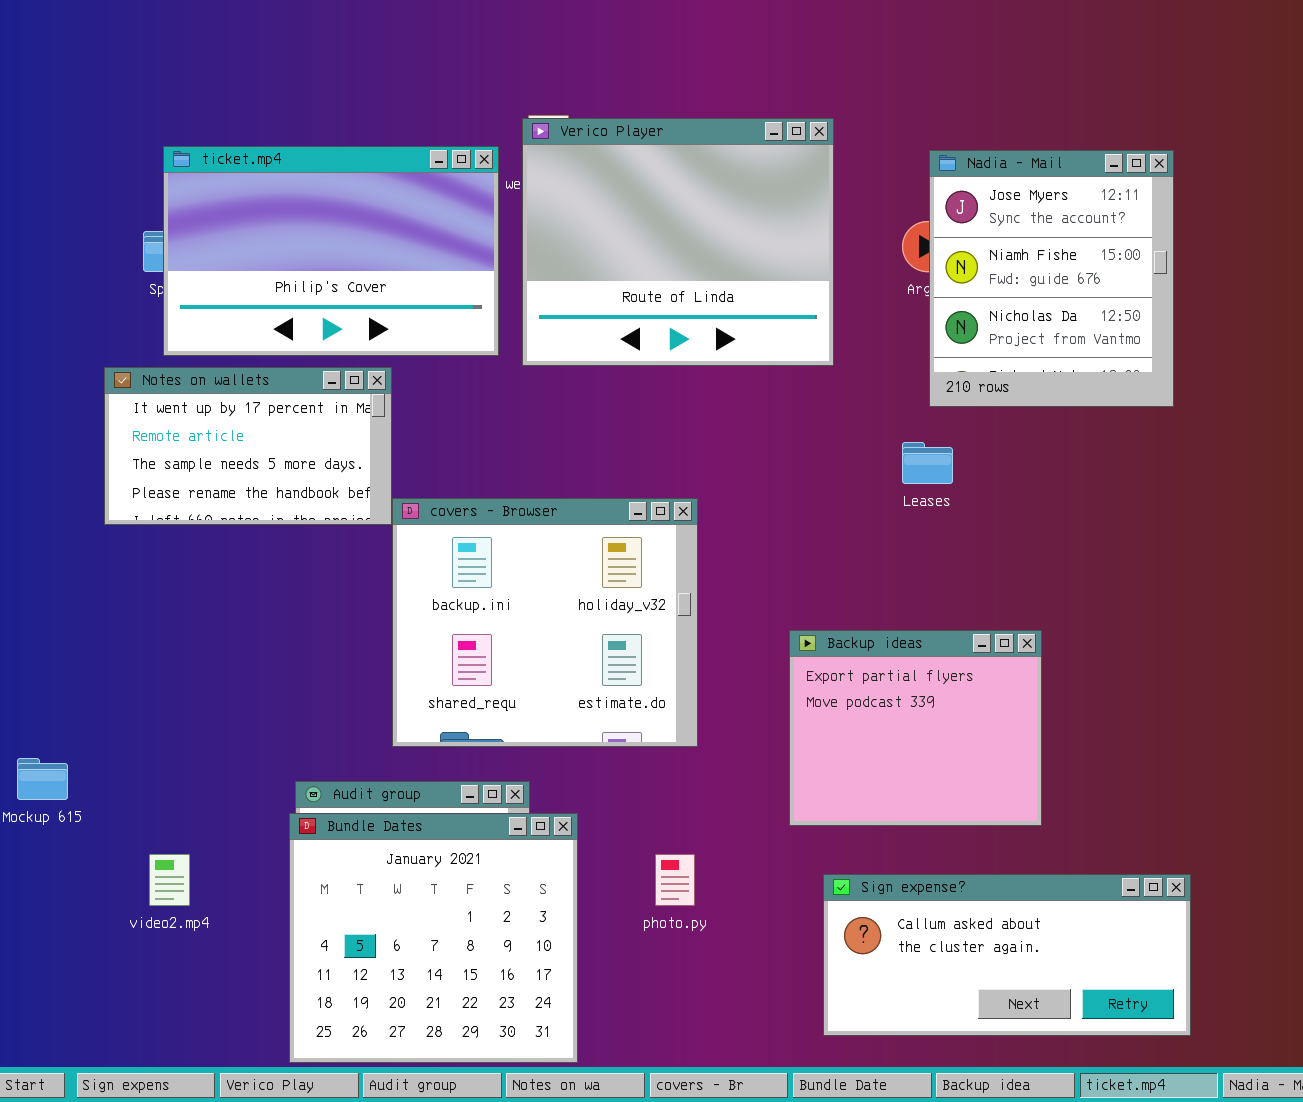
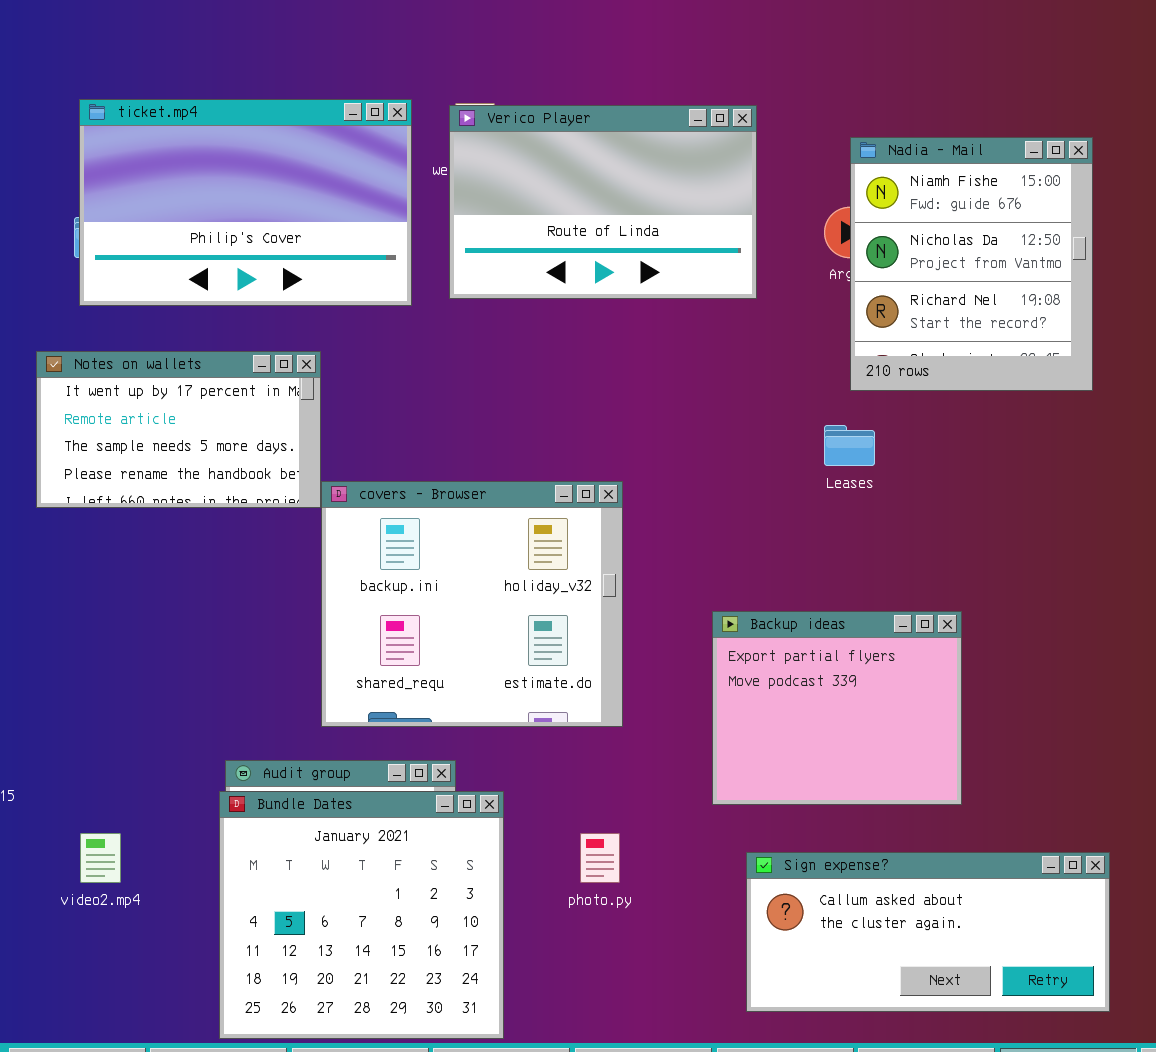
Verico Player: [522,118,834,366] -> [449,105,757,299], resized
ticket.mp4: [163,146,499,356] -> [79,99,412,306], moved
Nadia - Mail: [929,150,1174,407] -> [850,137,1093,391], scrolled down 1 row

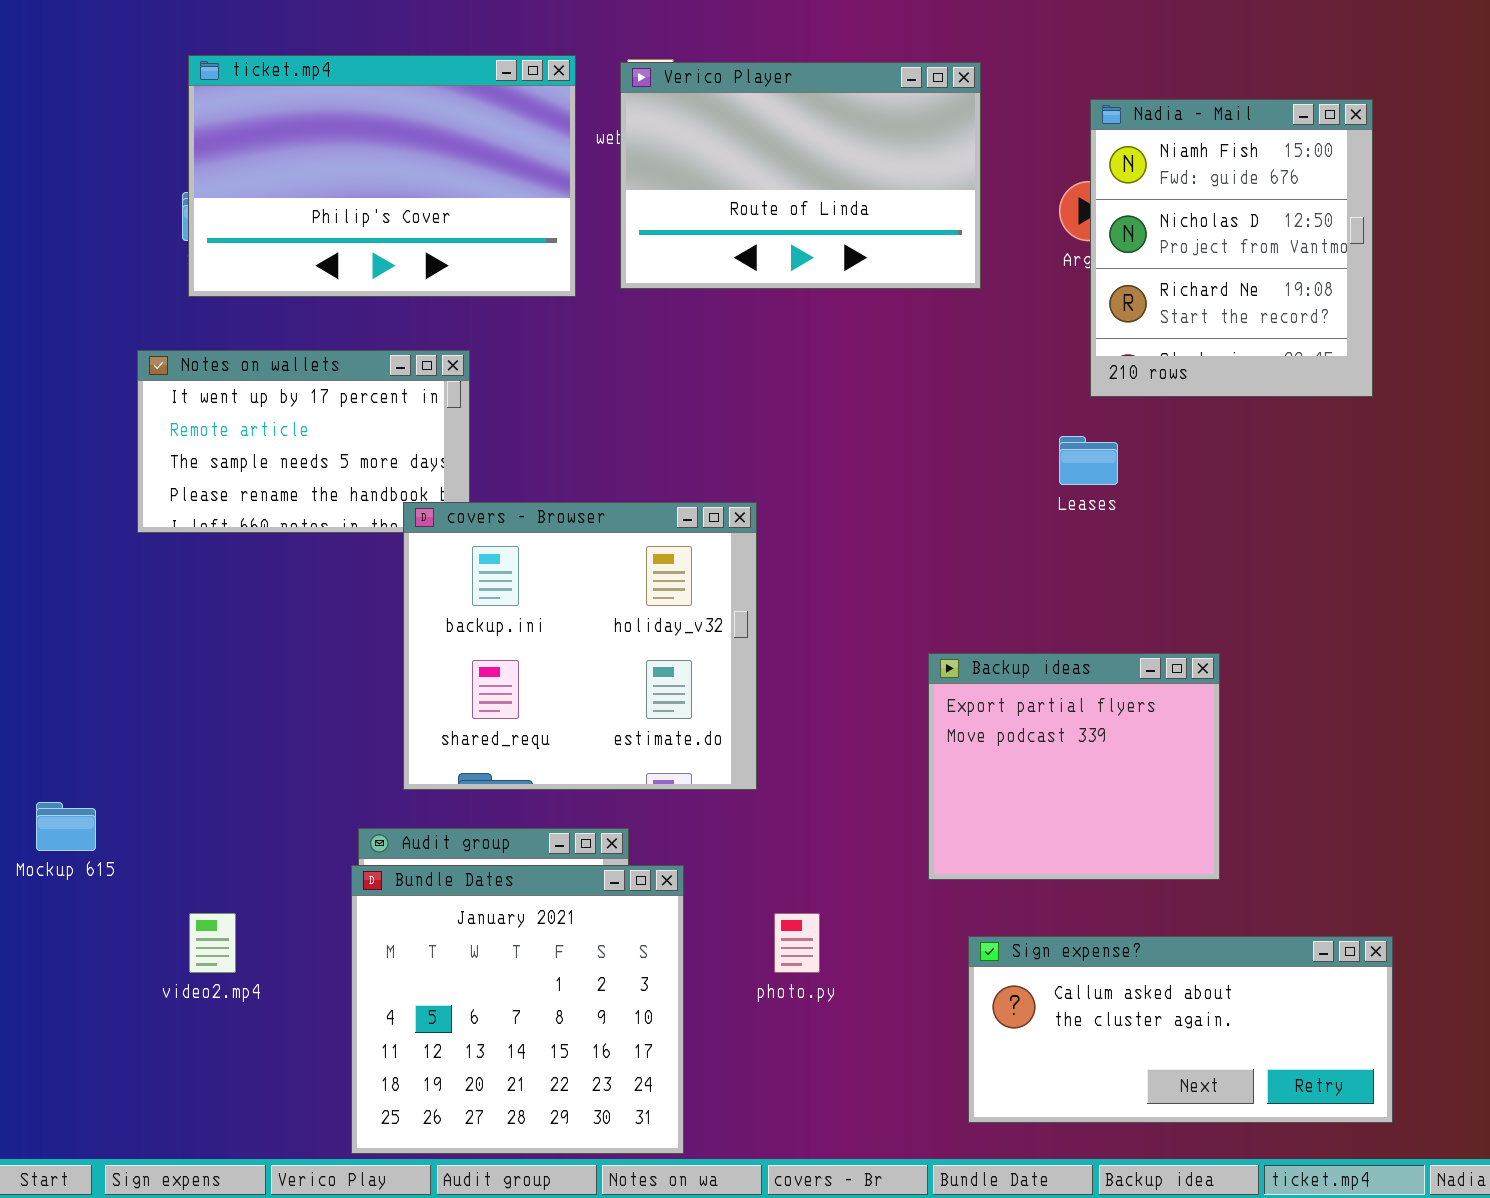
covers - Browser: [321,481,623,727] -> [403,502,757,790], moved

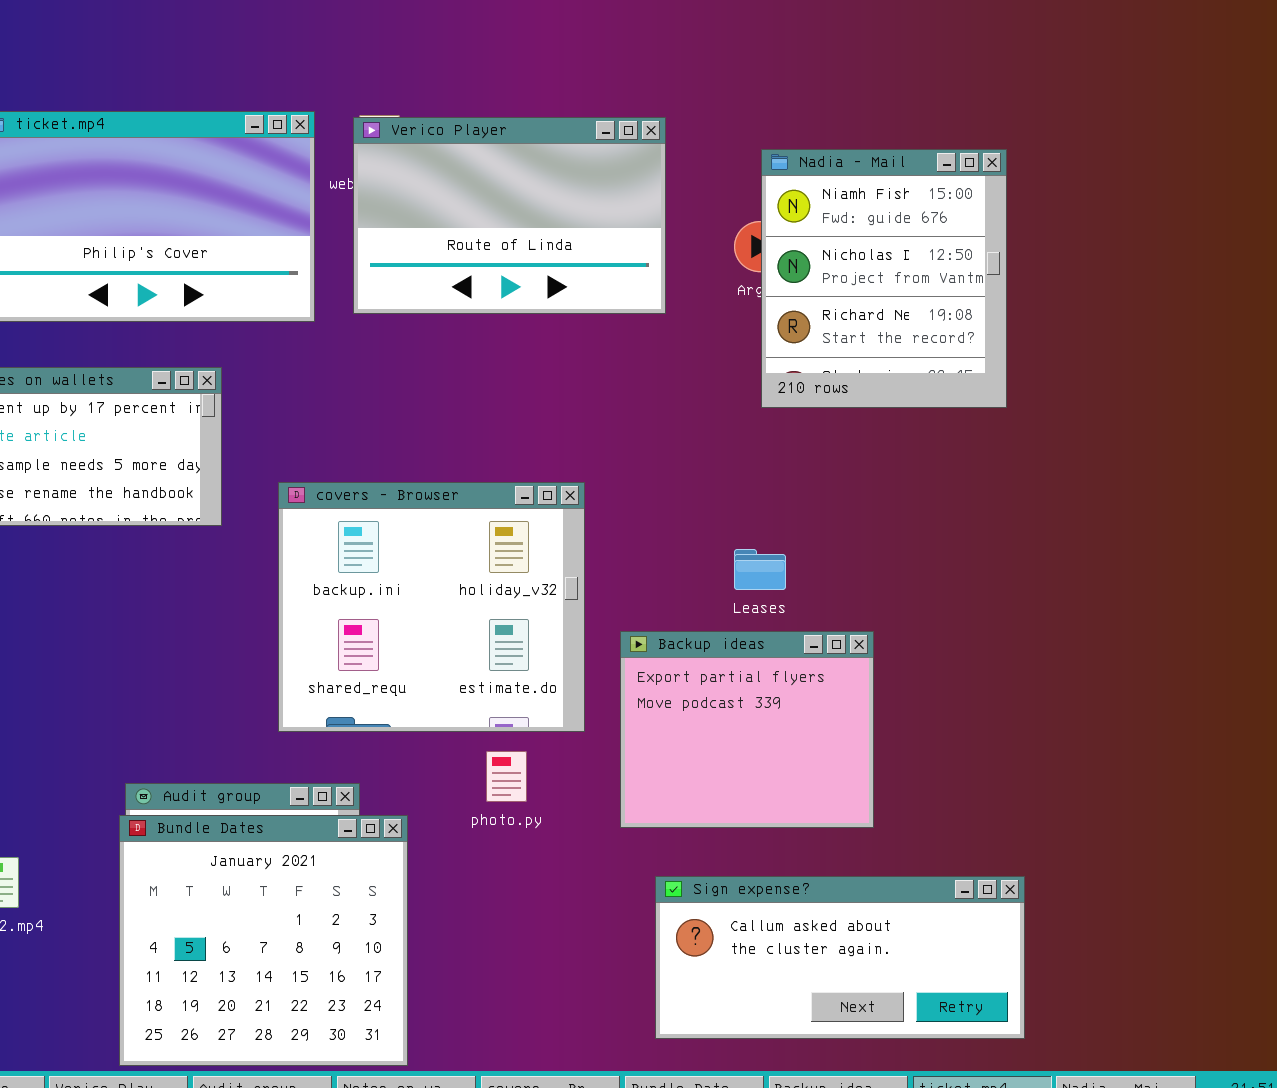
Leases: [1059,436,1118,485] -> [734,549,786,590], moved
covers - Browser: [403,502,757,790] -> [278,482,585,732], moved
photo.py: [774,913,820,973] -> [486,751,527,802], moved

